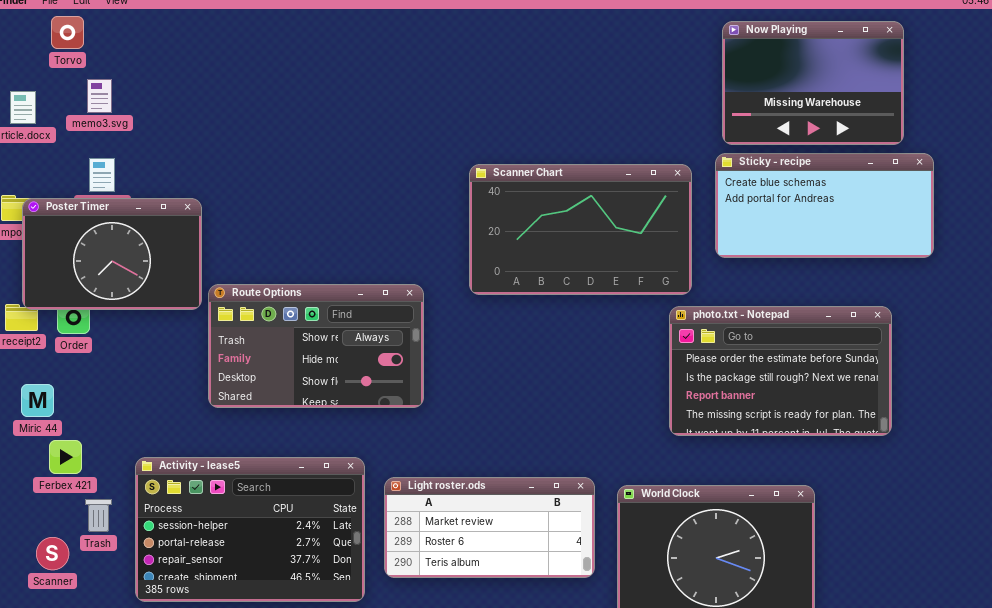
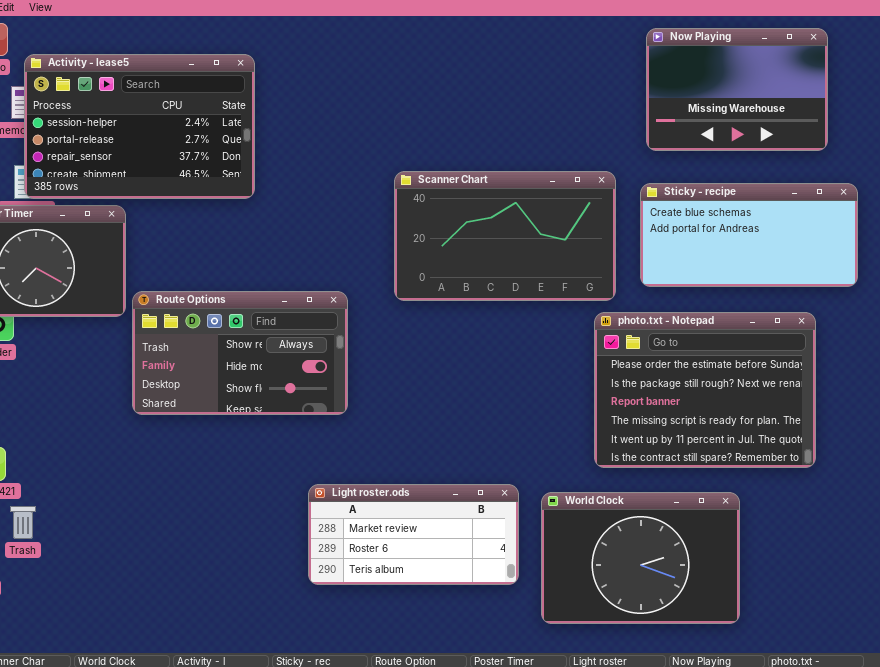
Sticky - recipe: [715,153,934,258] -> [640,183,858,287], moved
photo.txt - Notepad: [669,306,892,436] -> [594,312,816,468], resized
Activity - lease5: [135,457,365,602] -> [24,54,255,199], moved

